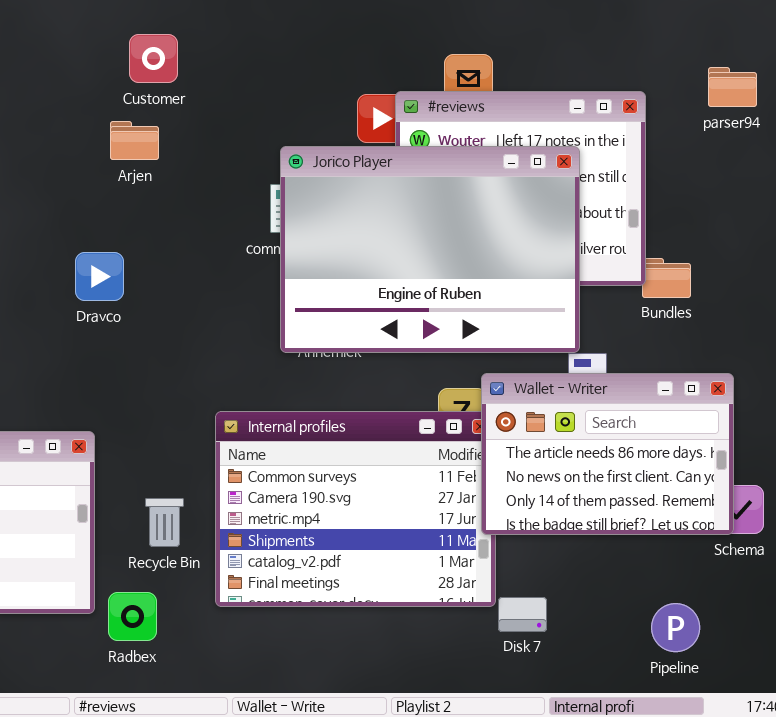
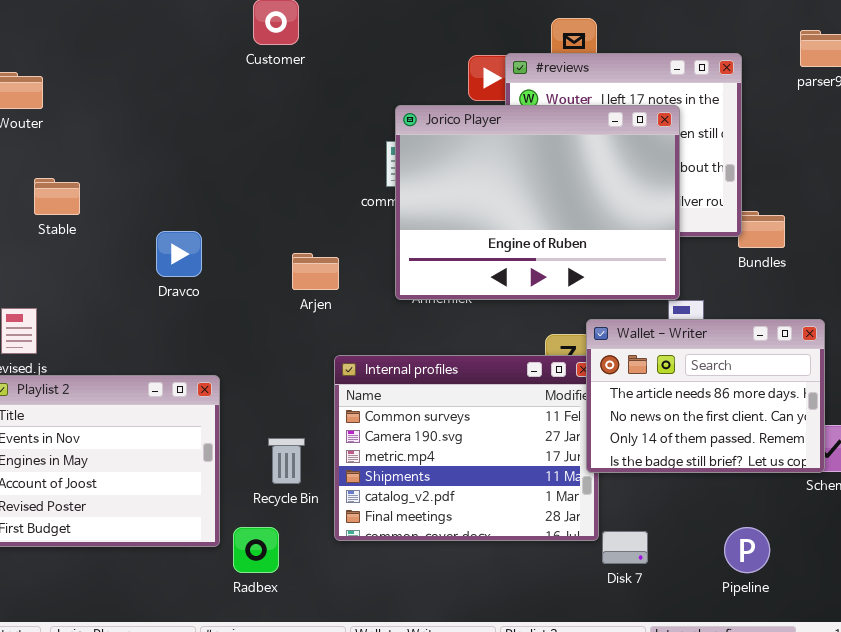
Arjen: [110,121,159,160] -> [292,253,339,290], moved
Dravco: [75,252,124,301] -> [156,231,202,277], moved
Pipeline: [651,603,700,652] -> [724,527,770,573], moved

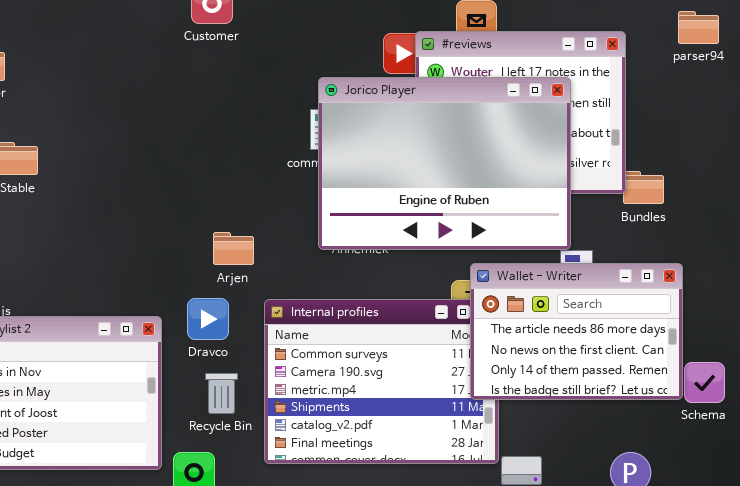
Dravco: [156,231,202,277] -> [187,298,229,340], moved
Arjen: [292,253,339,290] -> [213,232,254,265], moved
Wallet - Writer: [586,319,825,473] -> [470,263,683,400], moved

